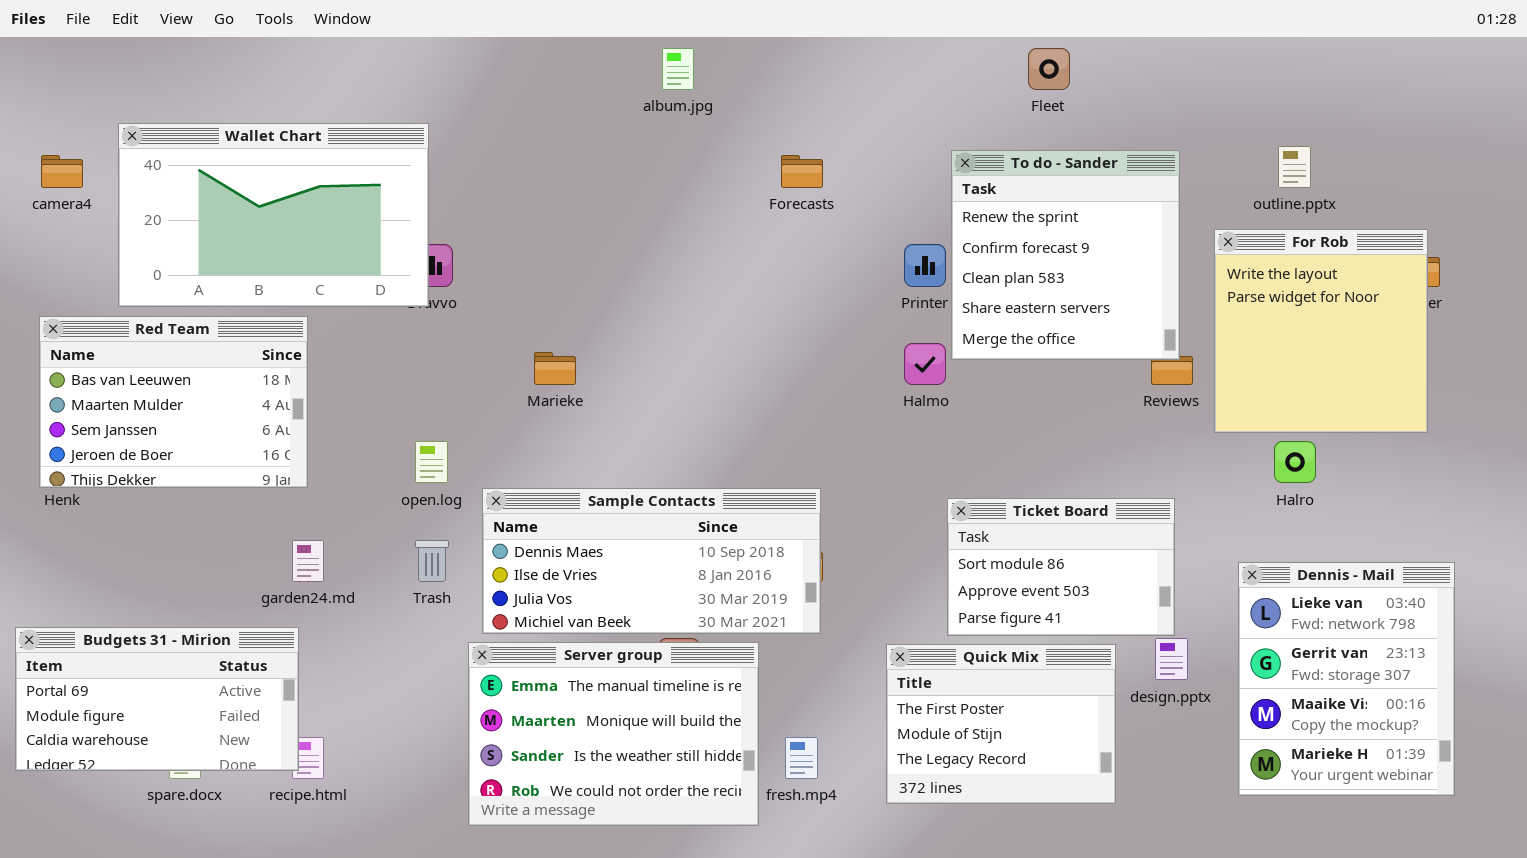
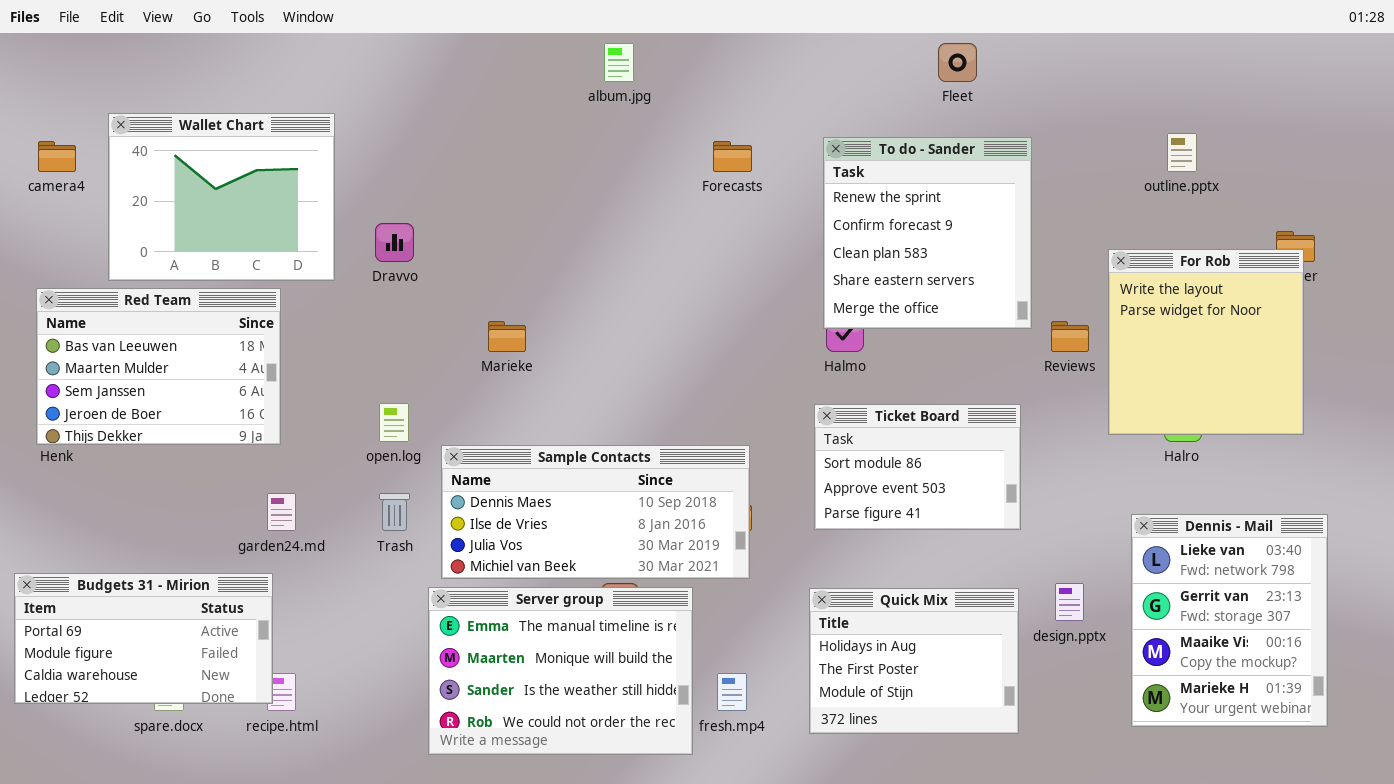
Wallet Chart: [118,123,429,307] -> [108,113,335,281], resized
To do - Sander: [951,150,1180,360] -> [823,137,1032,329], moved
For Rob: [1214,229,1428,433] -> [1108,249,1304,435], moved
Ticket Board: [947,498,1175,636] -> [814,404,1021,530], moved
Quick Mix: [886,644,1116,804] -> [809,588,1019,734], scrolled up 1 row

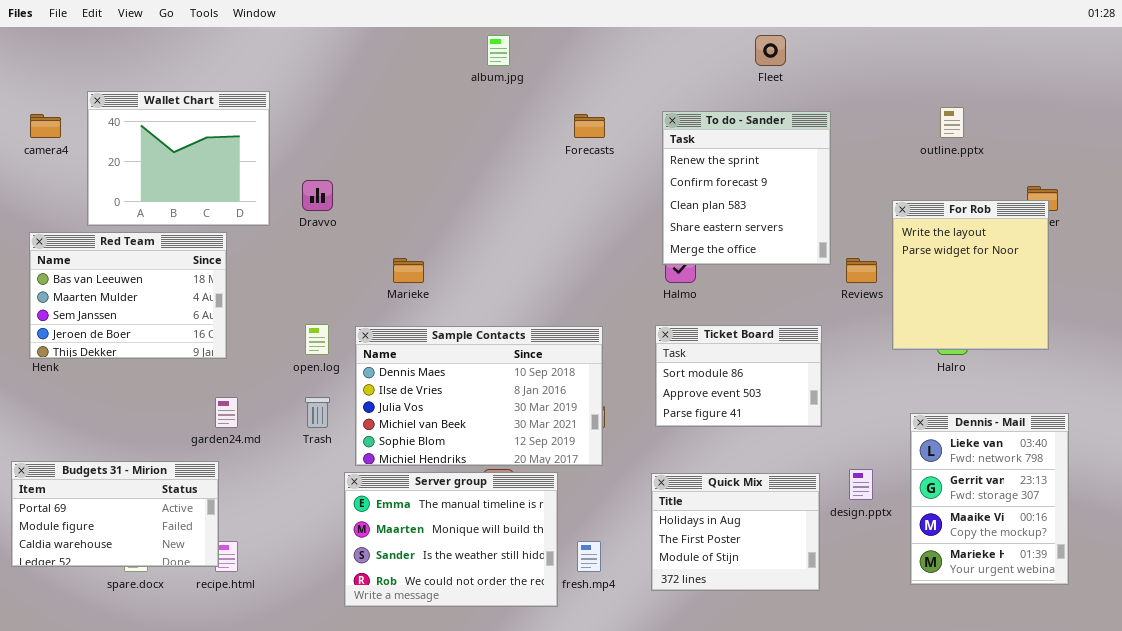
Sample Contacts: [441,445,750,579] -> [355,326,603,466], resized

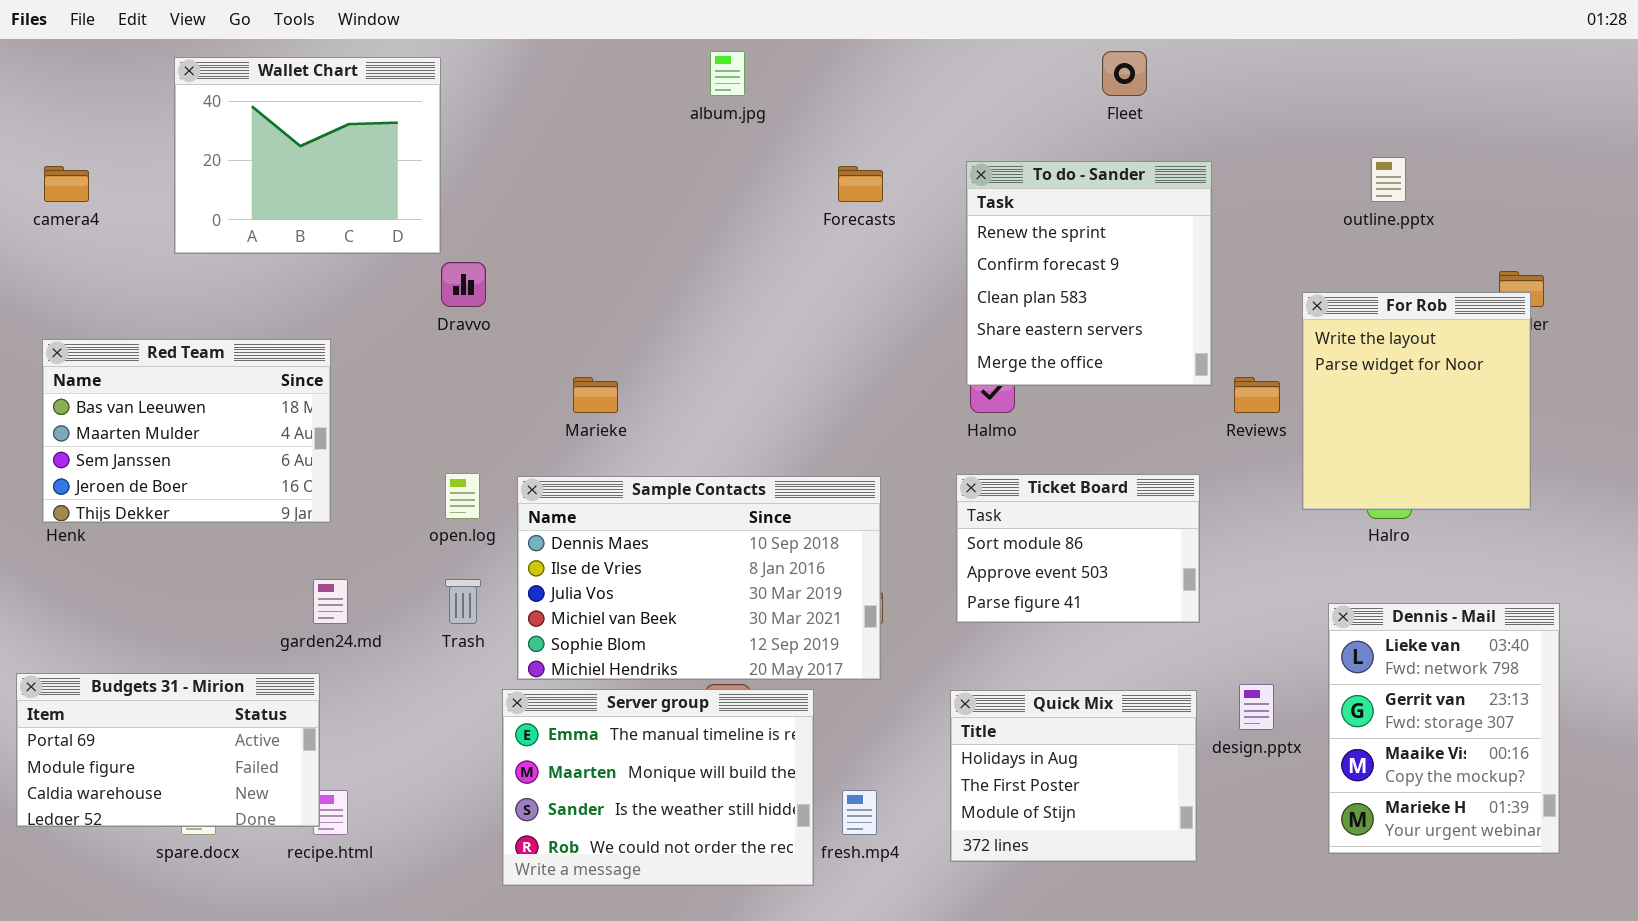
Wallet Chart: [87,91,270,226] -> [174,57,441,254], moved

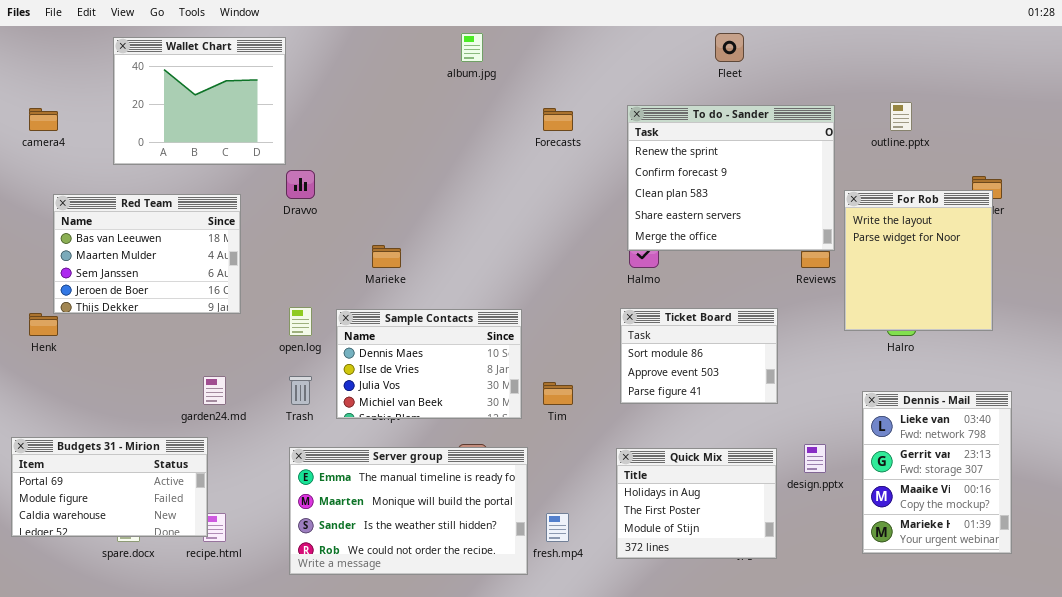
To do - Sander: [966,161,1212,386] -> [627,105,835,251], resized
Red Team: [42,339,331,523] -> [53,194,241,314], moved
Sample Contacts: [517,476,881,680] -> [336,309,522,419], resized
Server group: [502,689,814,886] -> [289,447,528,575], resized

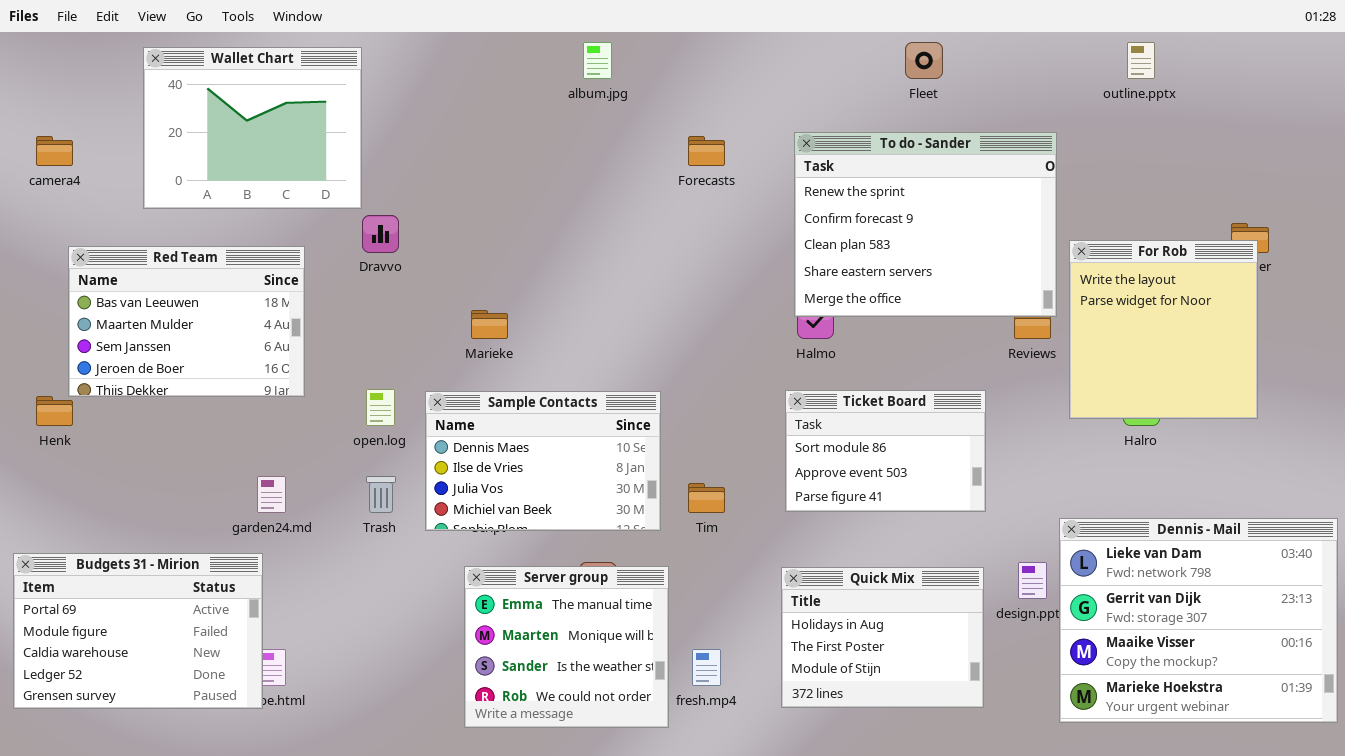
outline.pptx: [890,102,912,131] -> [1127,42,1155,79], moved
Dennis - Mail: [862,391,1012,554] -> [1059,518,1338,723], moved, resized
Budgets 31 - Mirion: [11,437,208,537] -> [13,553,263,709], resized
Server group: [289,447,528,575] -> [464,566,669,728], resized

